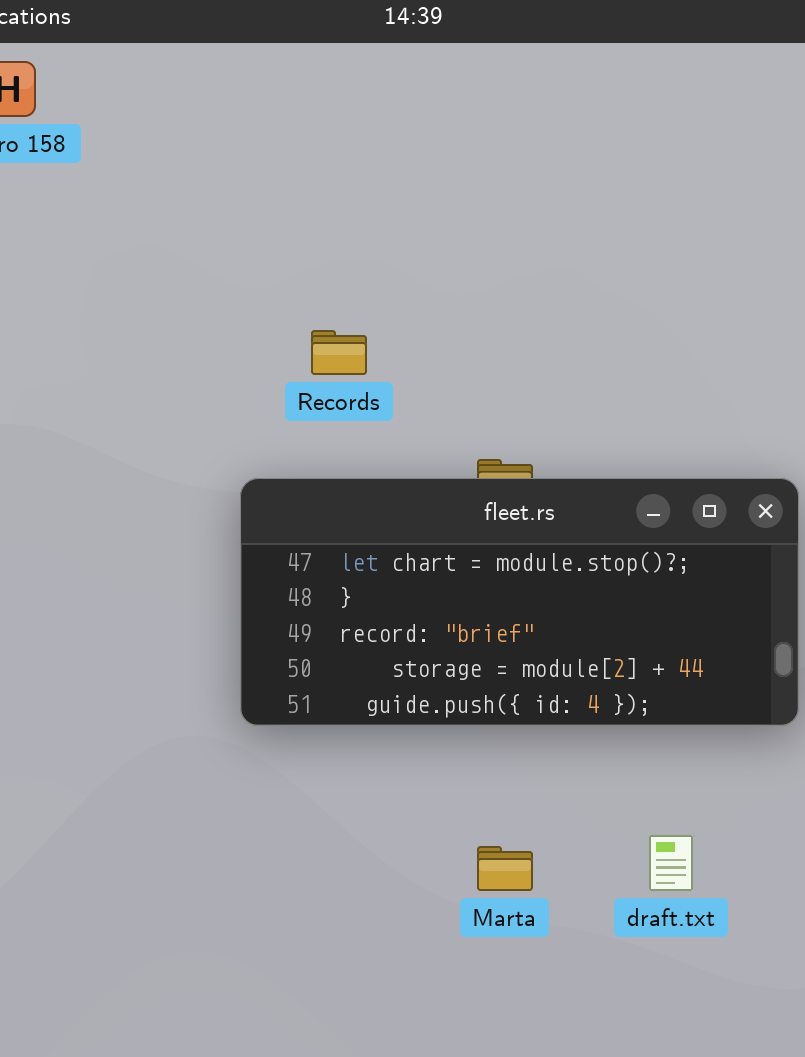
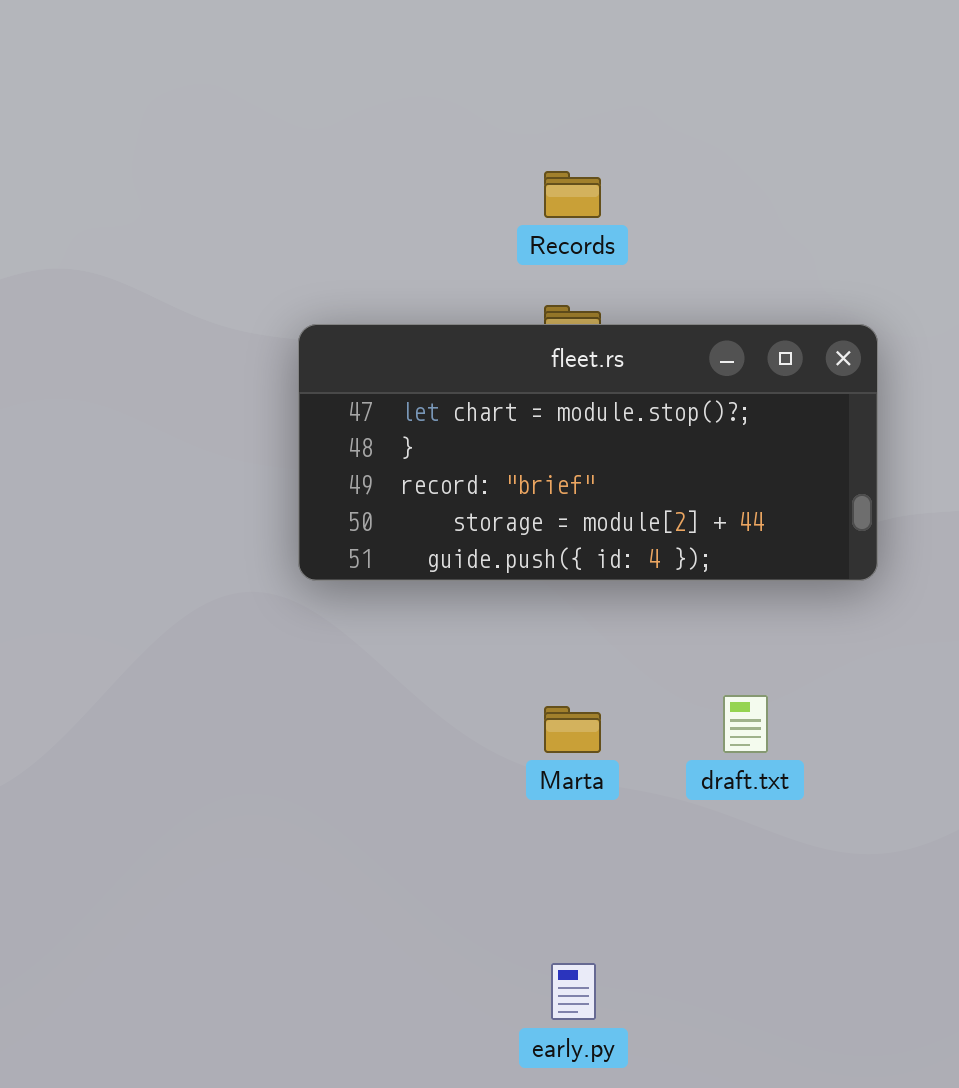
Records: [311,330,367,375] -> [544,171,601,218], moved

